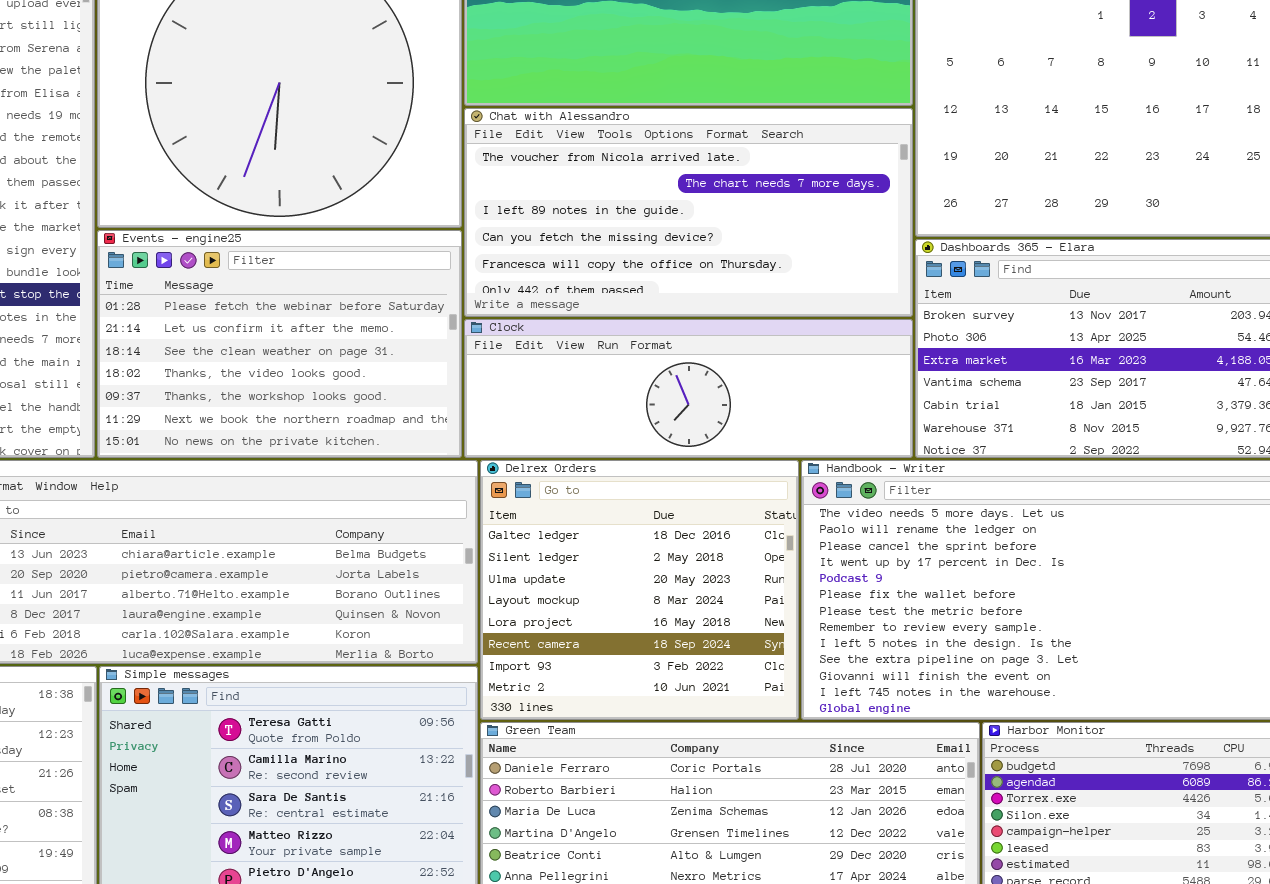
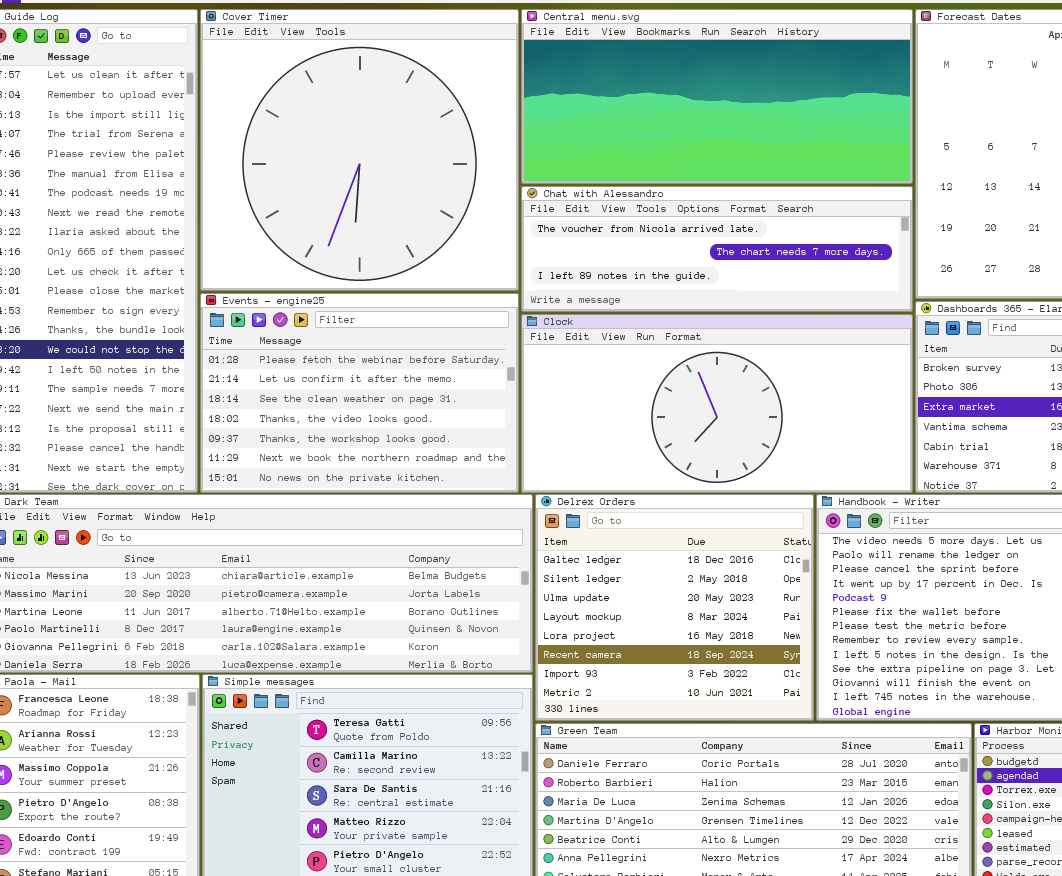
Chat with Alessandro: [464,108,913,317] -> [521,186,913,312], resized
Clock: [464,319,913,458] -> [521,314,913,493], resized

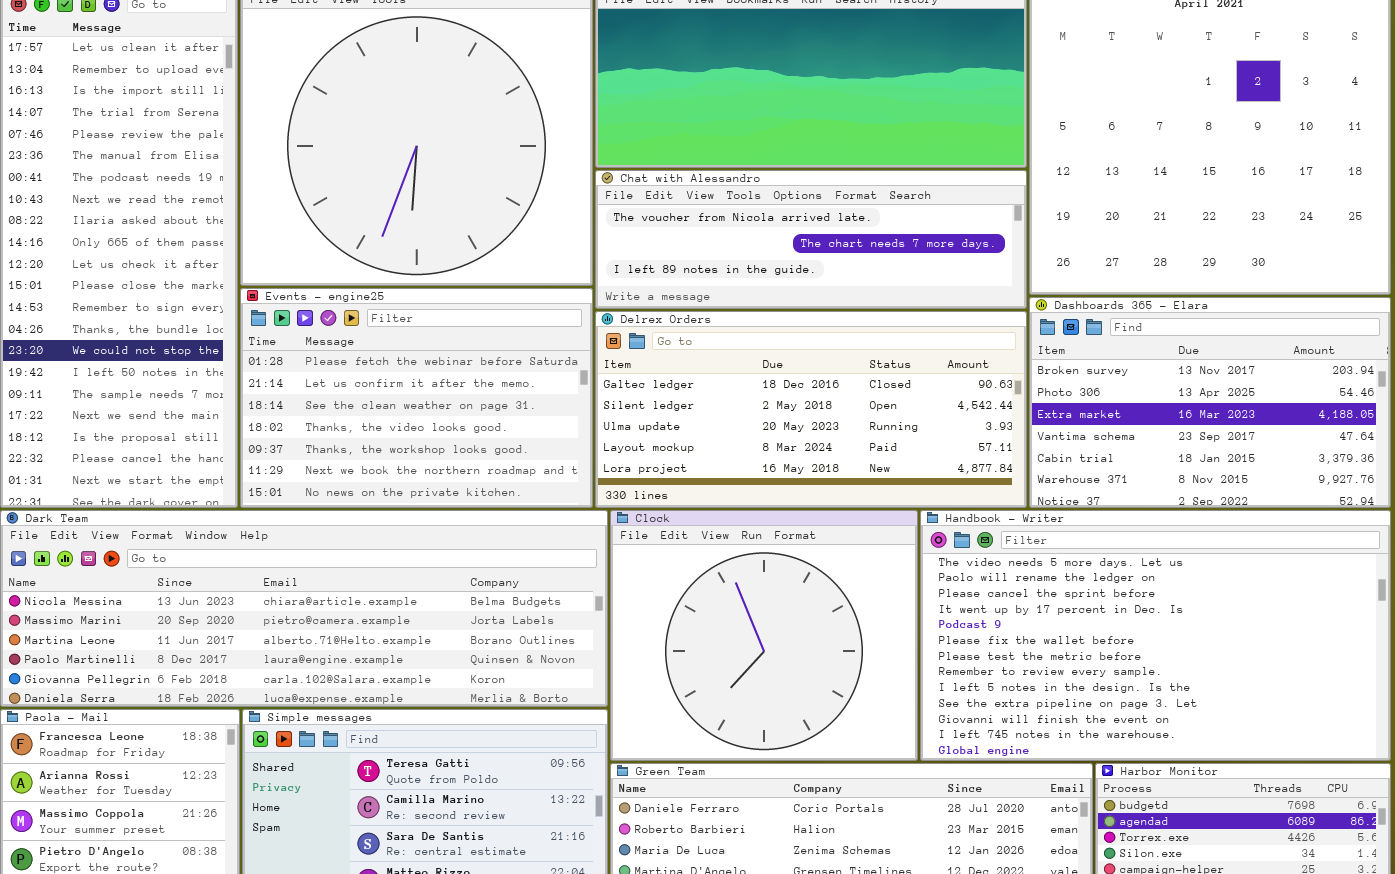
Clock: [521,314,913,493] -> [610,510,918,761], moved, resized
Delrex Orders: [535,494,814,721] -> [595,311,1027,508], moved, resized

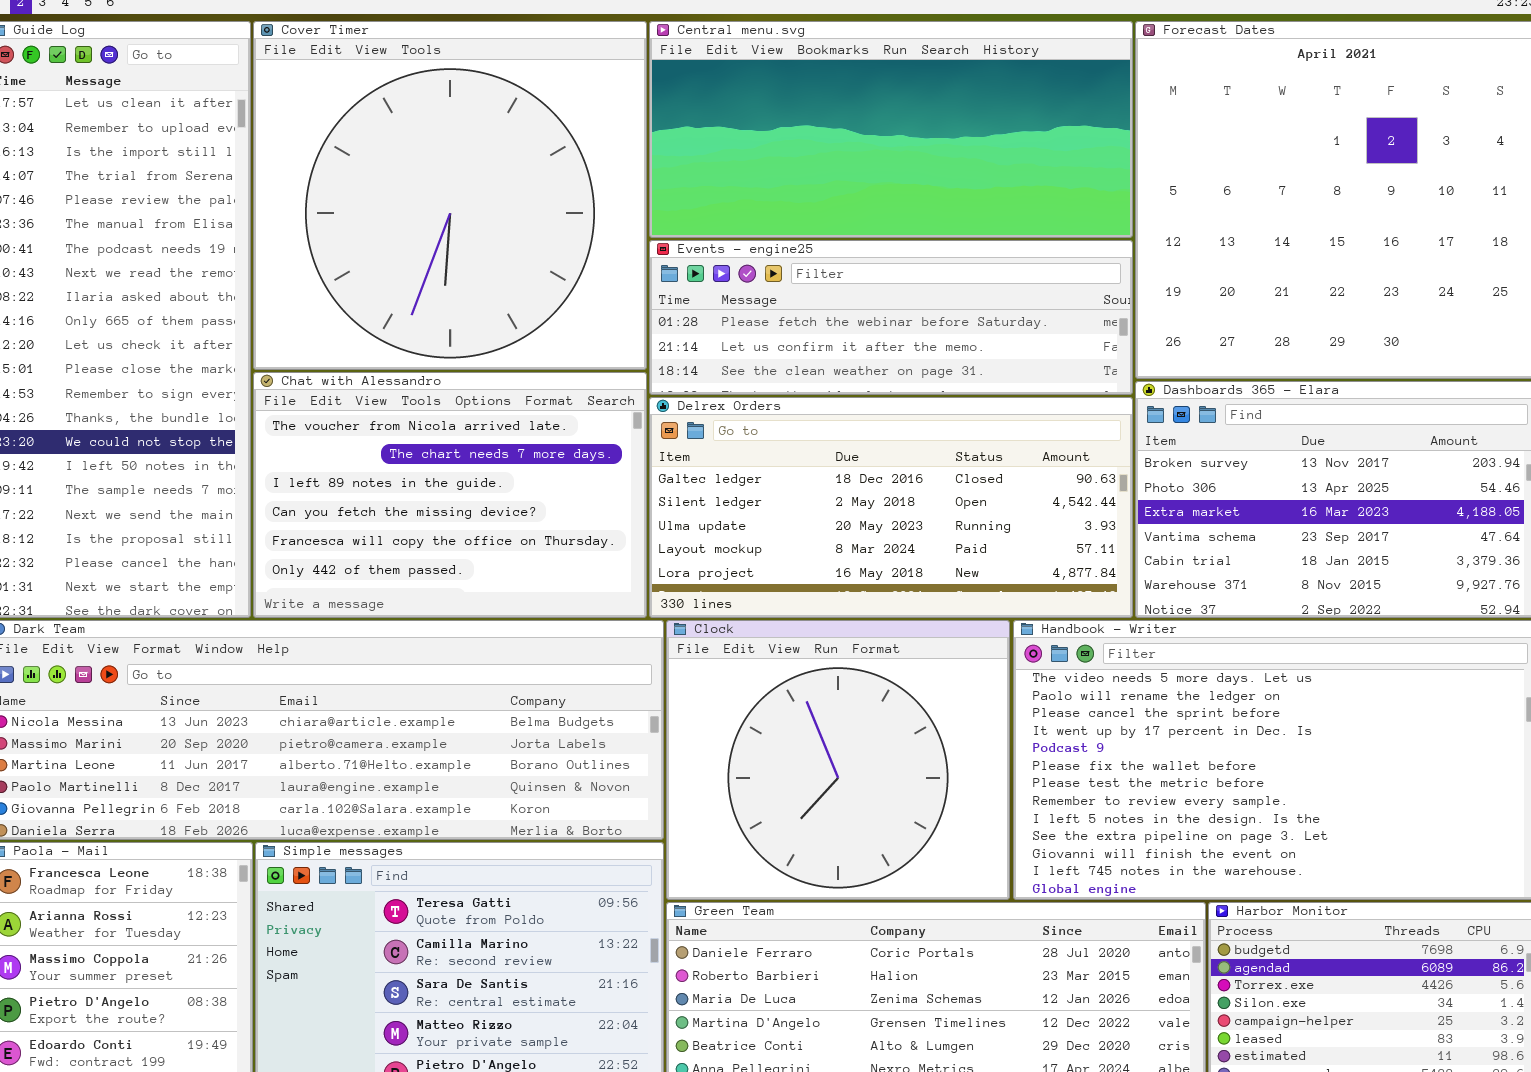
Chat with Alessandro: [595,170,1027,309] -> [253,372,647,618], moved, resized
Events - engine25: [240,288,593,508] -> [649,240,1133,395], moved, resized

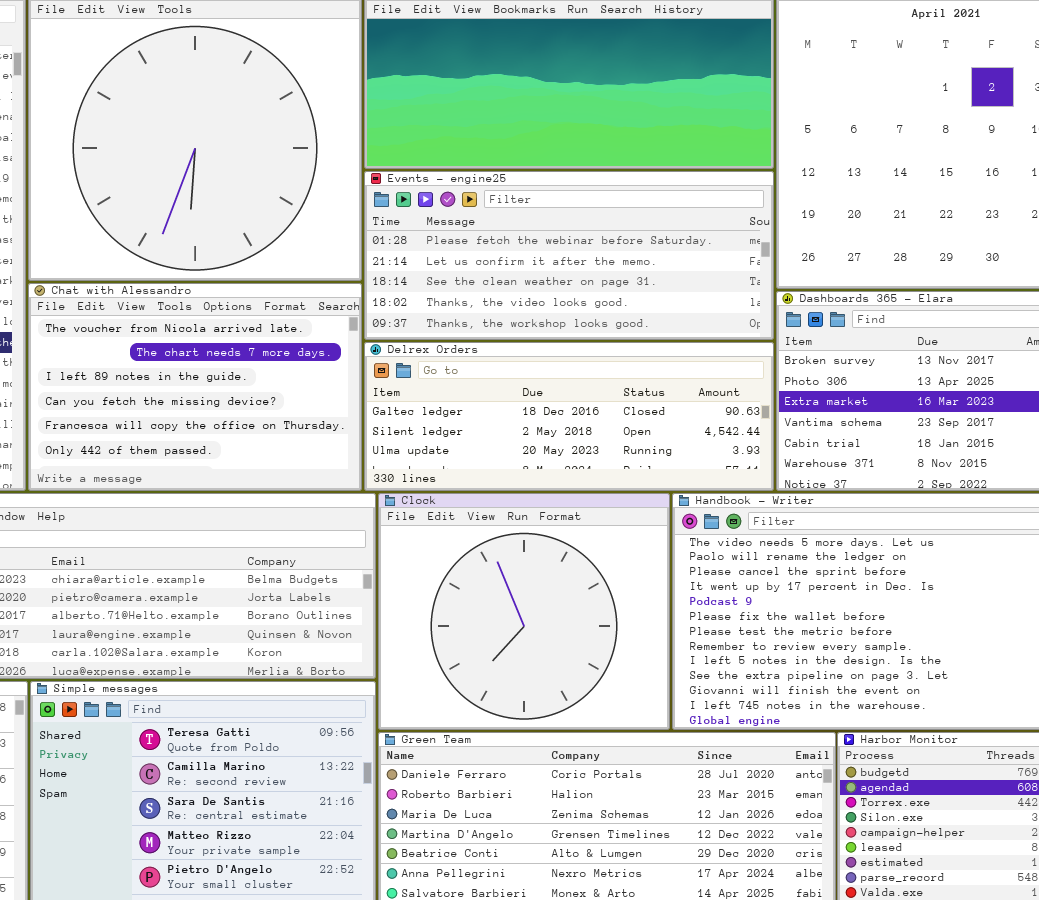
Events - engine25: [649,240,1133,395] -> [364,171,774,340], resized
Delrex Orders: [649,397,1133,618] -> [364,342,774,491], resized

